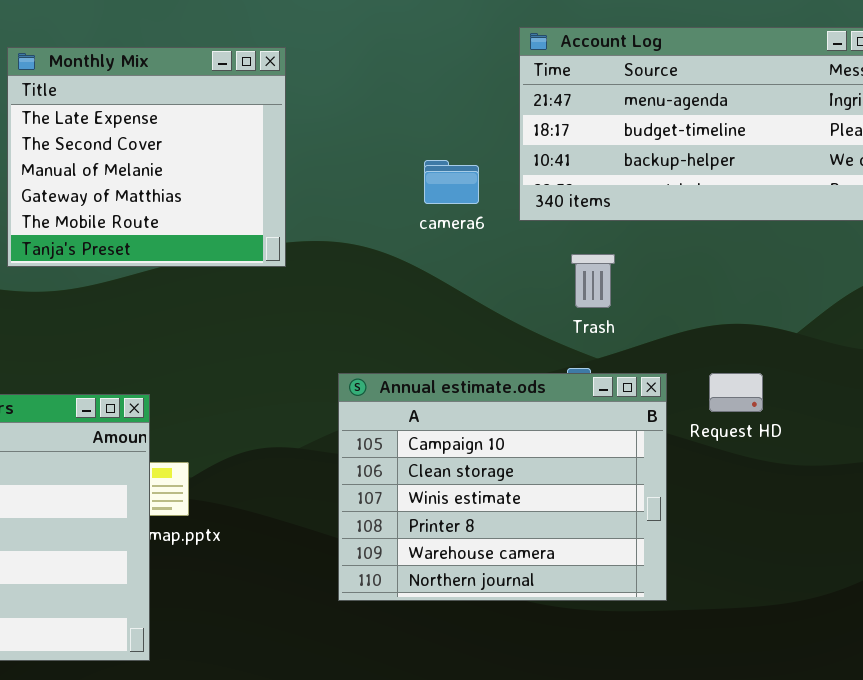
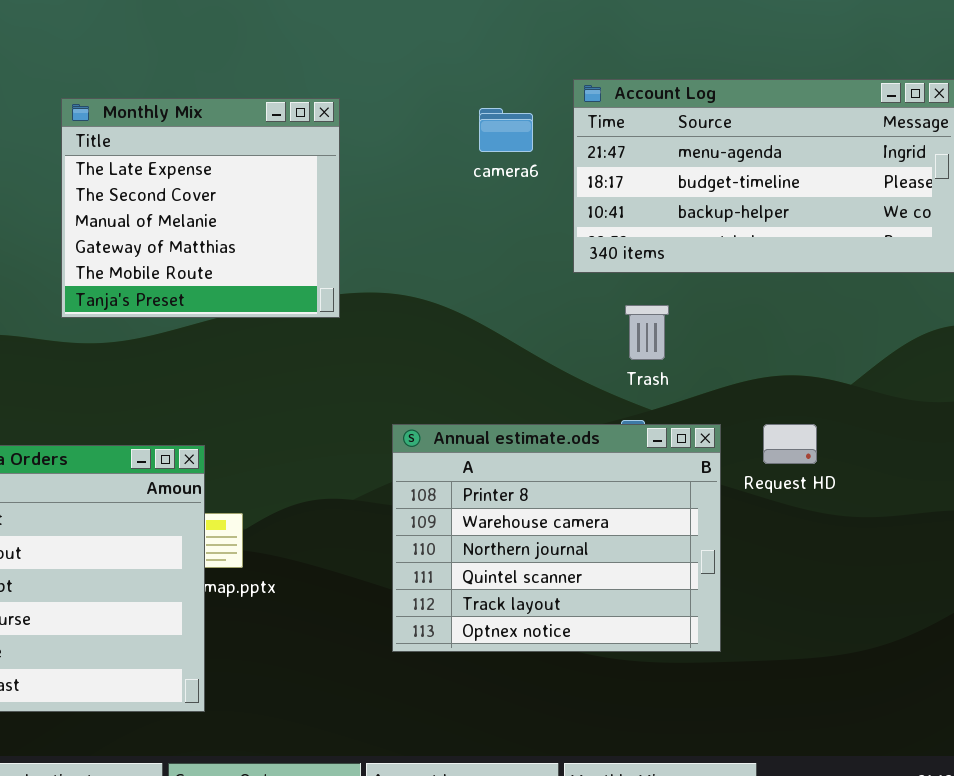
camera6: [424,160,479,204] -> [479,108,533,152], moved
Annual estimate.ods: [338,373,667,601] -> [392,424,721,652], scrolled down 3 rows

